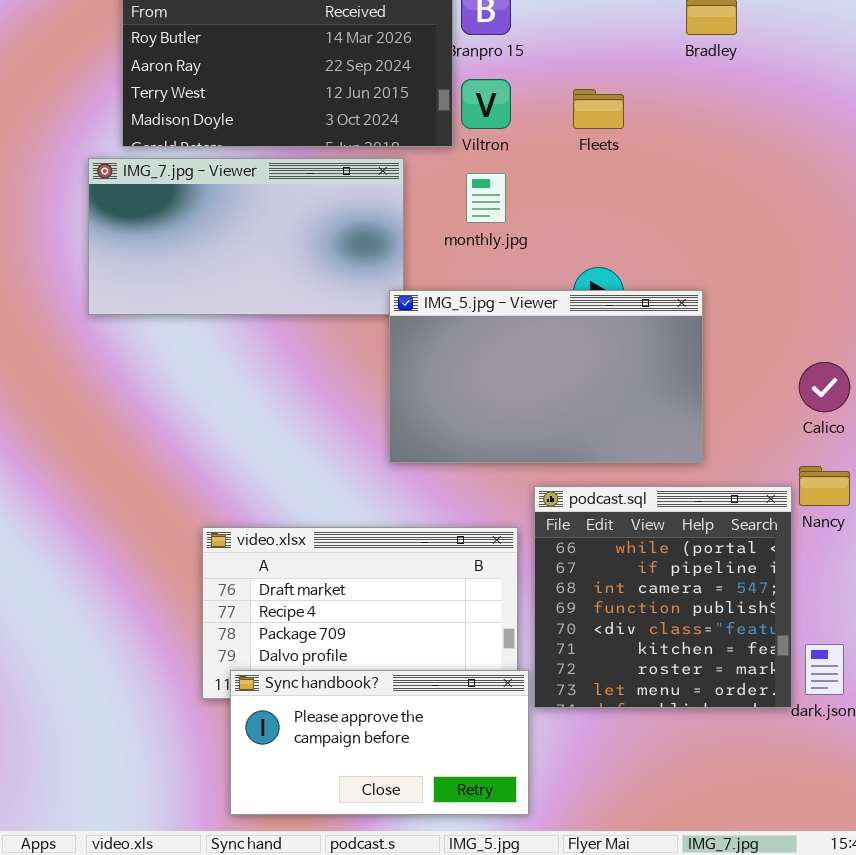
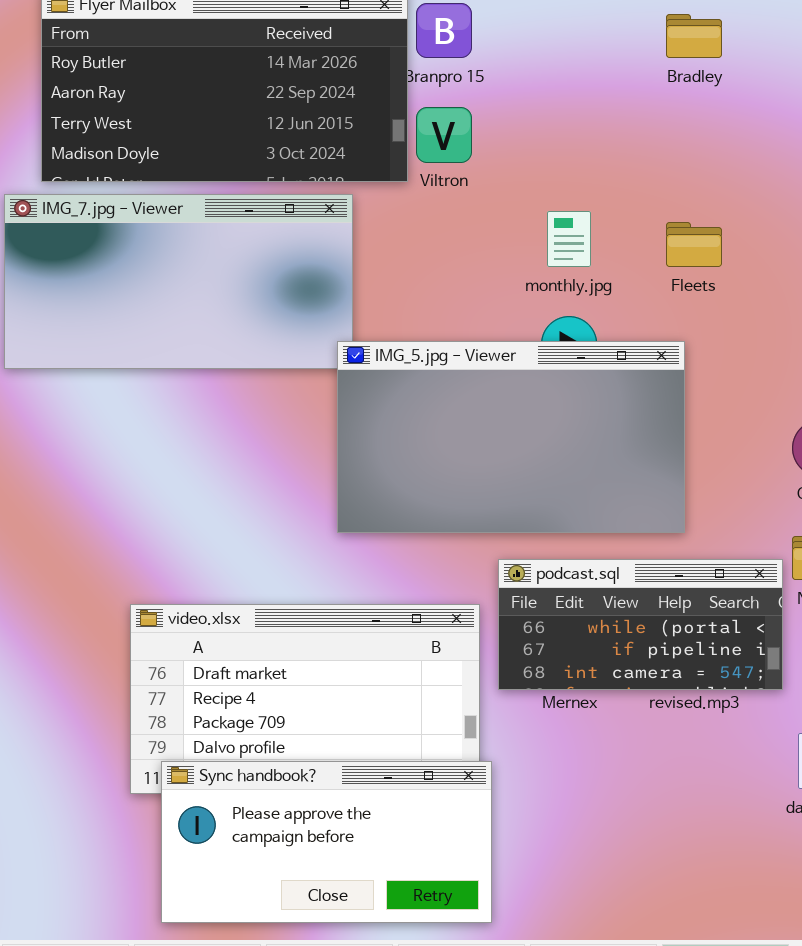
Fleets: [573,89,624,129] -> [666,222,722,267], moved
monthly.jpg: [466,173,506,223] -> [547,211,591,267], moved
podcast.sql: [534,486,792,708] -> [498,559,783,690], resized

